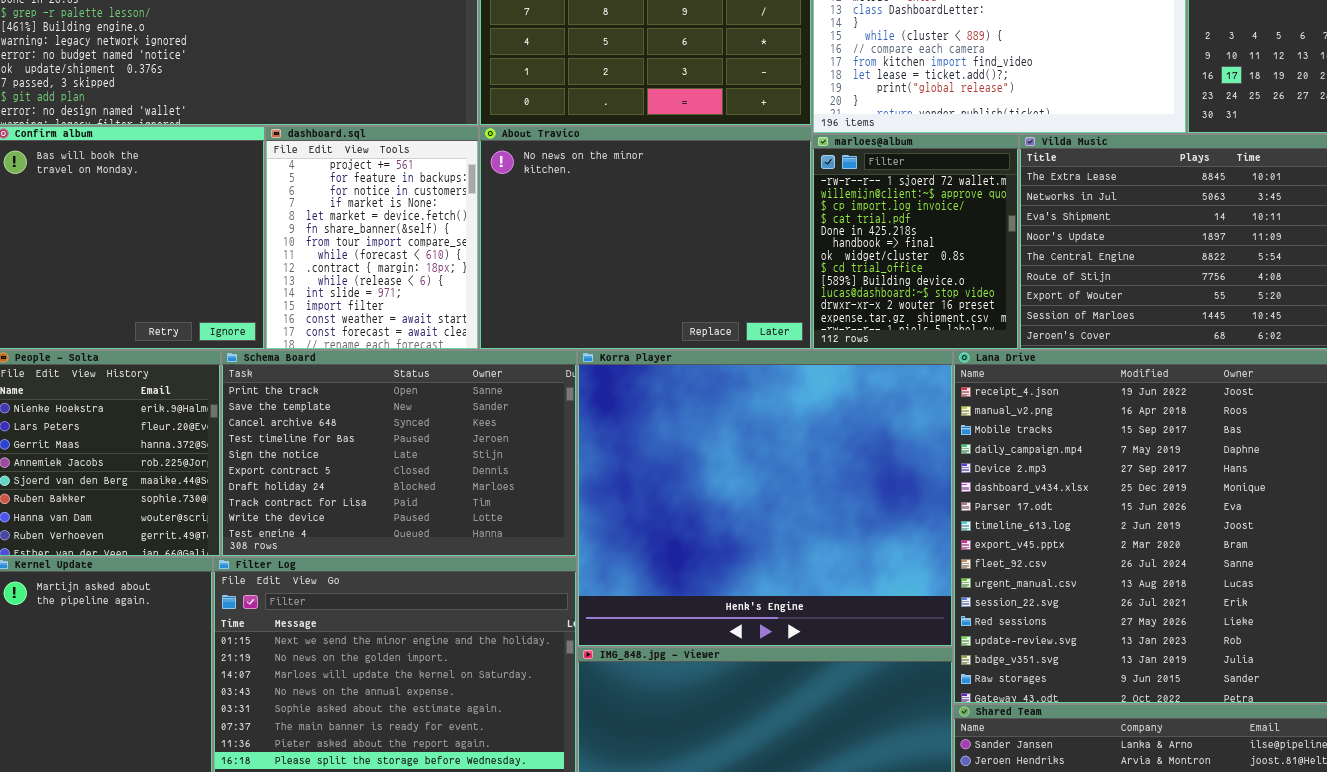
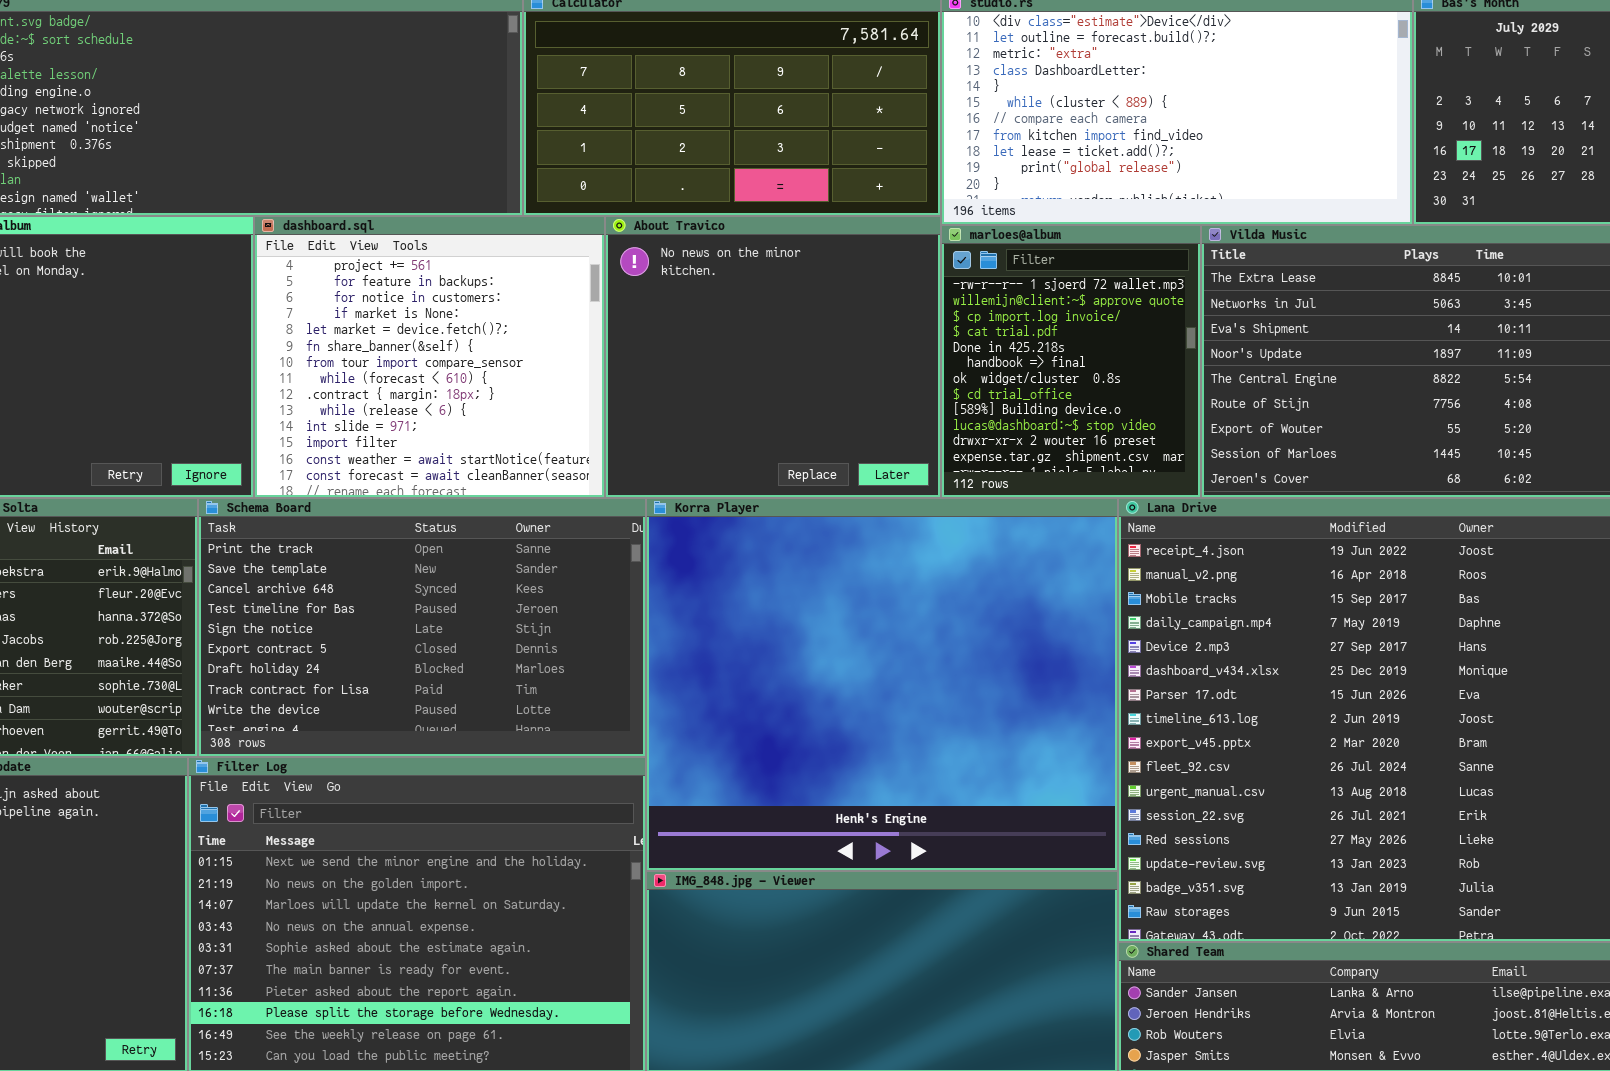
dashboard.sql: [265,126,479,350] -> [254,216,605,498], resized
About Travico: [479,126,812,350] -> [605,216,941,498], resized

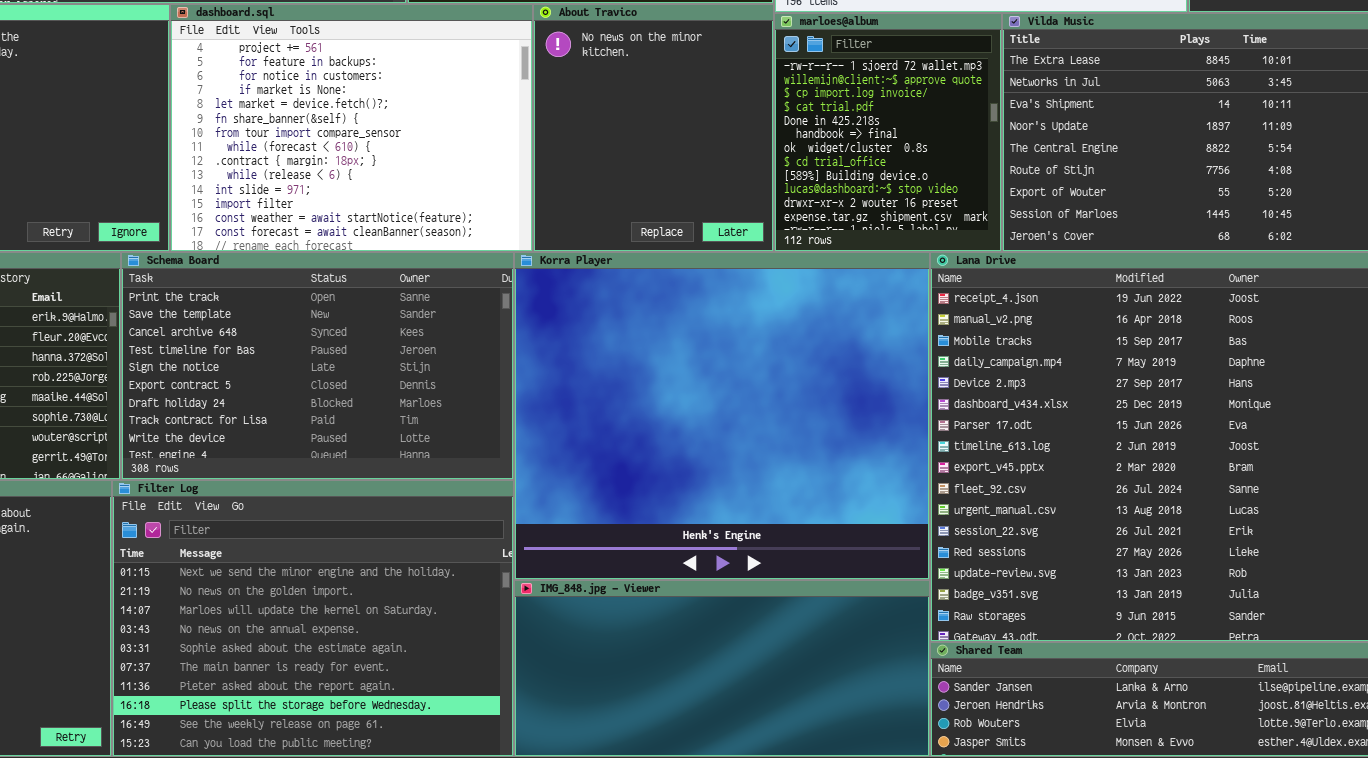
dashboard.sql: [254,216,605,498] -> [170,4,533,252], resized
About Travico: [605,216,941,498] -> [533,4,774,252], resized

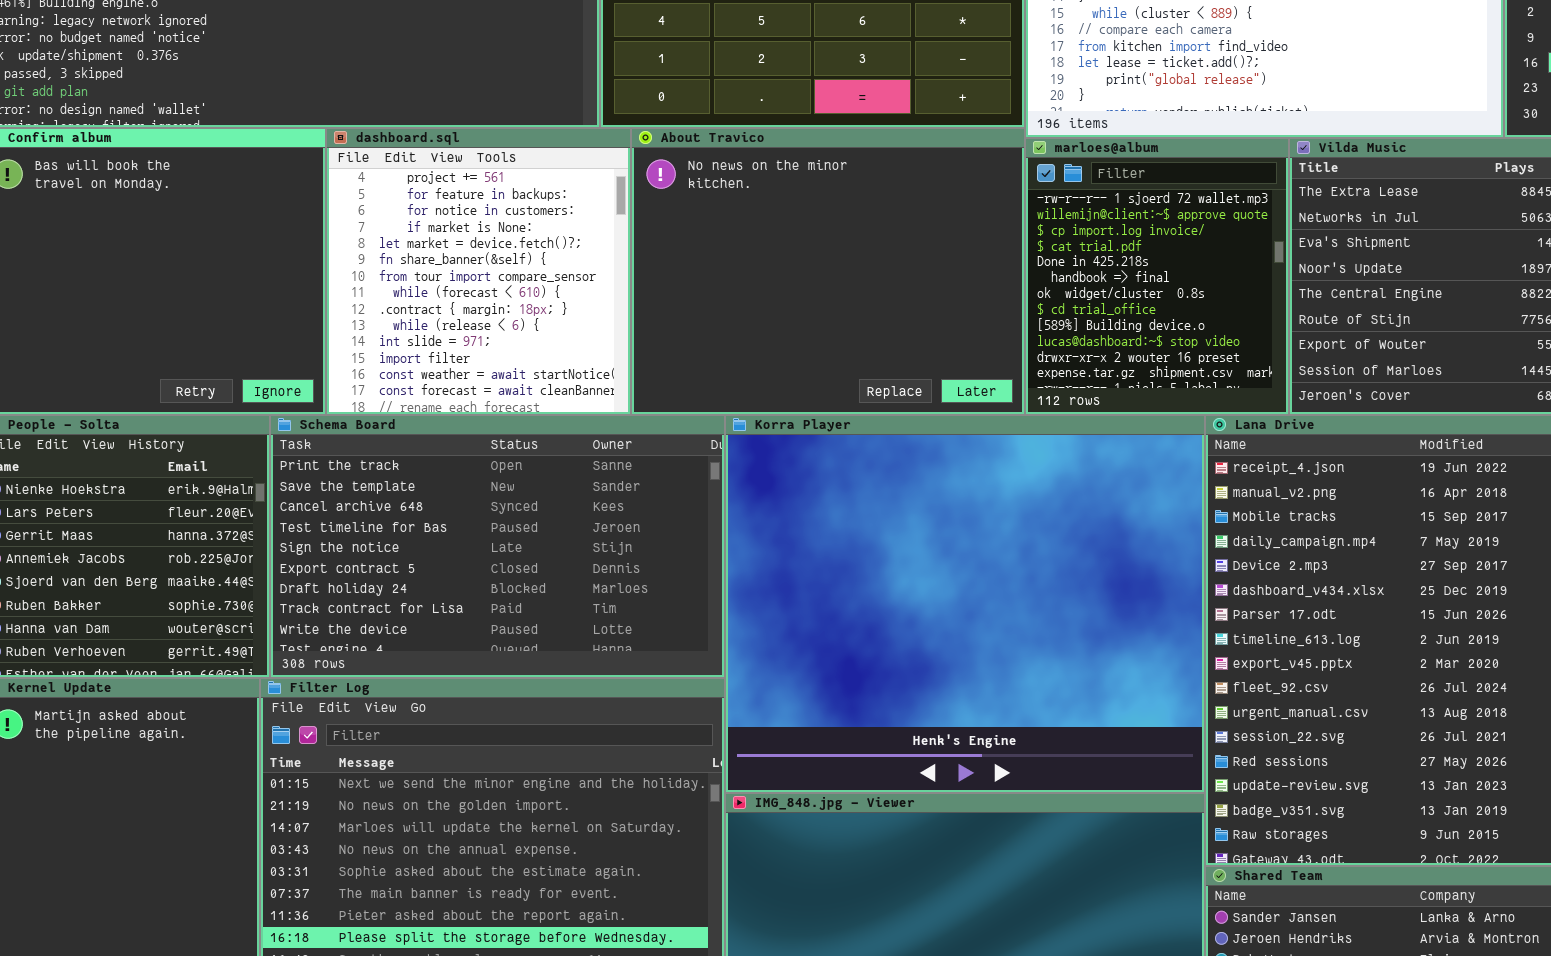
dashboard.sql: [170,4,533,252] -> [326,128,631,415], resized
About Travico: [533,4,774,252] -> [631,128,1025,415], resized

